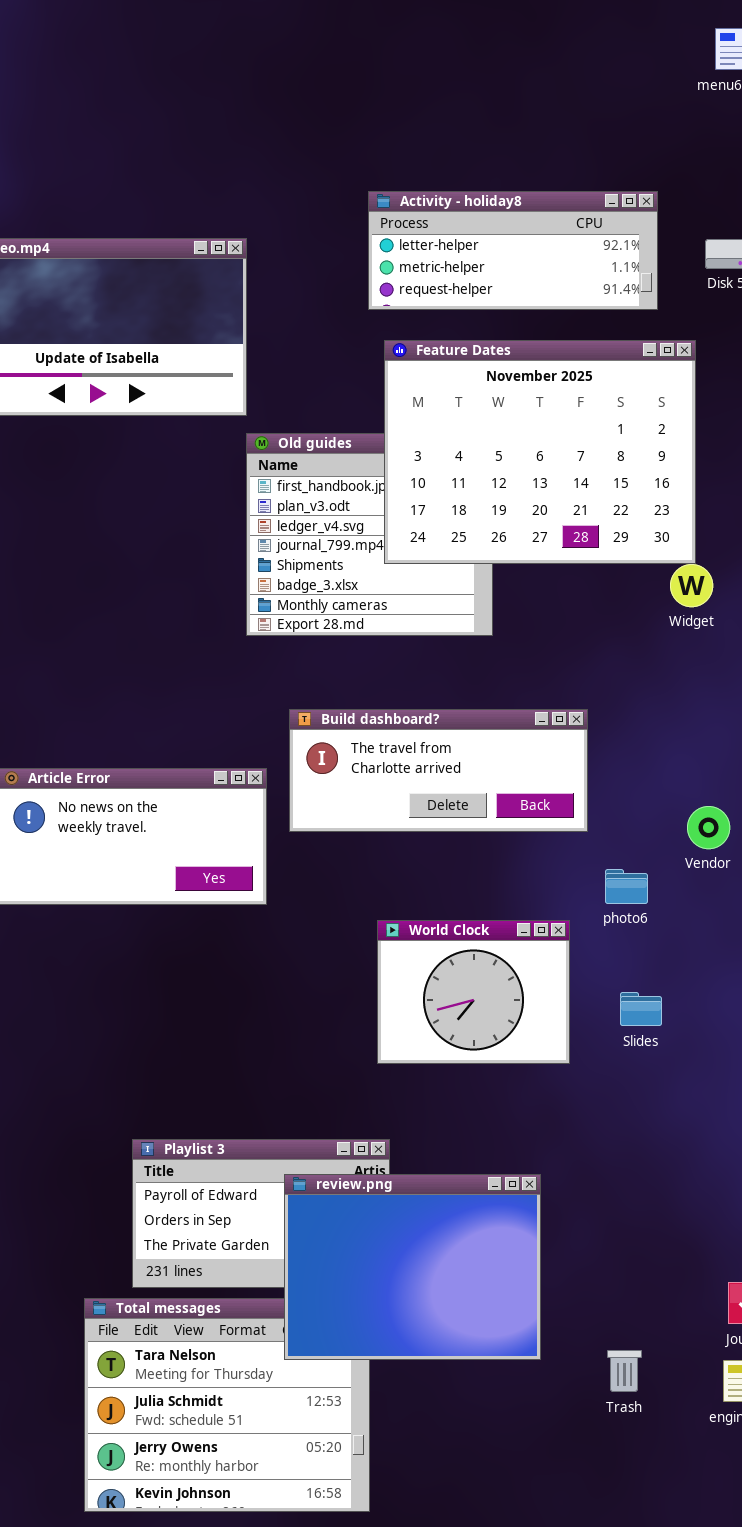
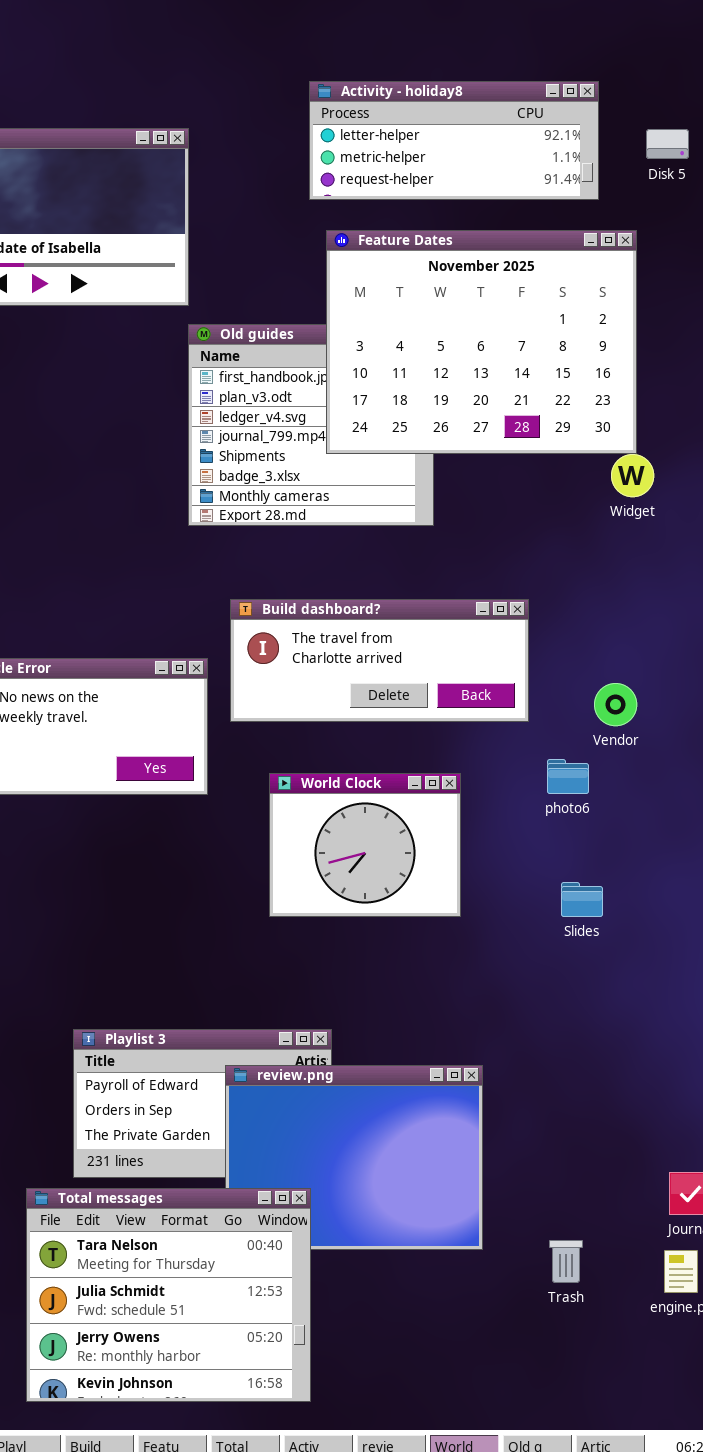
Vendor: [687,806,730,849] -> [594,683,637,726], moved
World Clock: [377,920,570,1064] -> [269,773,461,917], moved
Total messages: [84,1298,370,1512] -> [26,1188,311,1402], raised

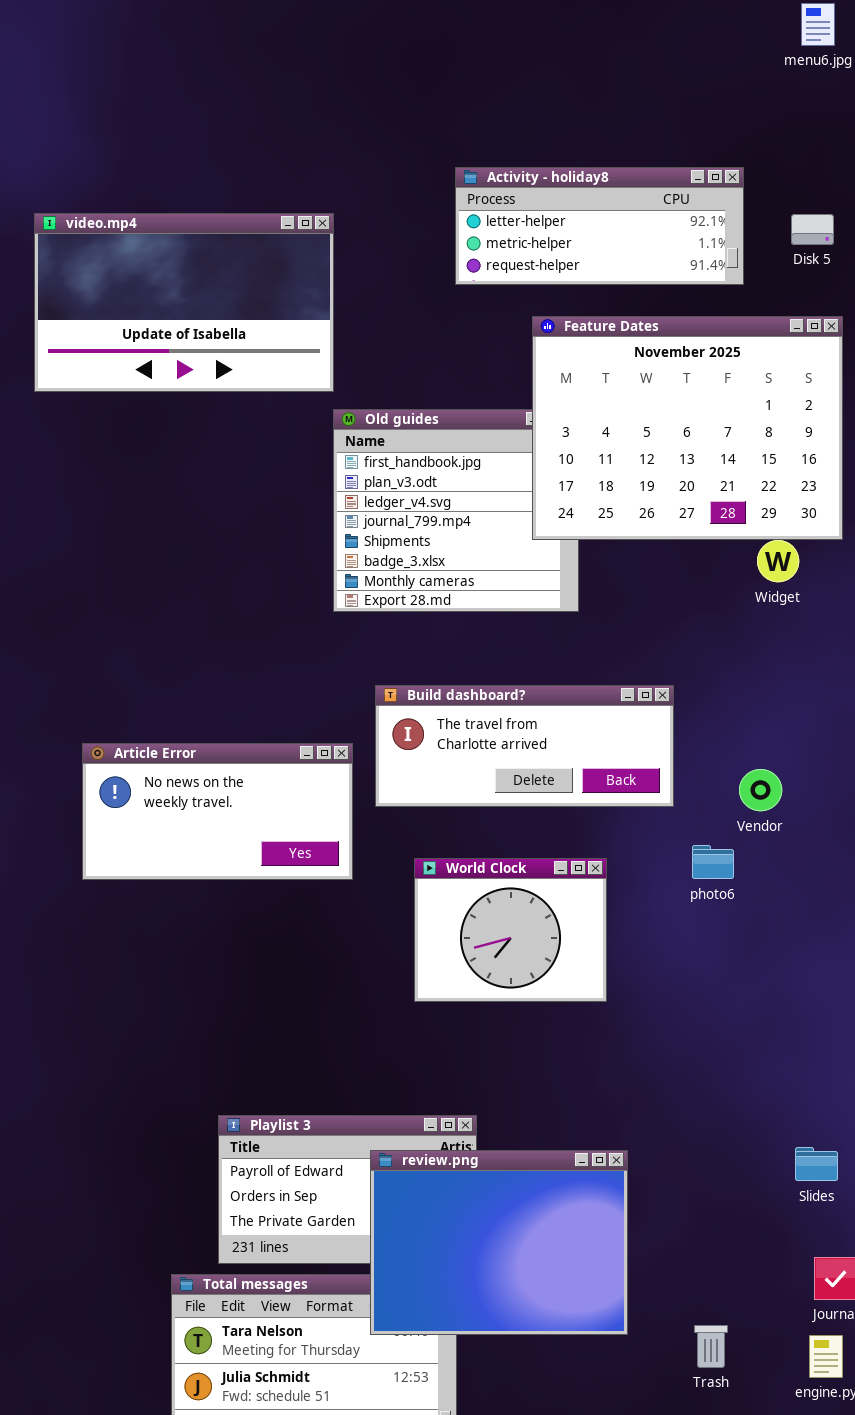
Feature Dates: [326,230,637,454] -> [532,316,843,540], moved
Slides: [561,882,603,917] -> [795,1147,838,1181], moved
review.png: [225,1065,483,1250] -> [370,1150,628,1335], raised

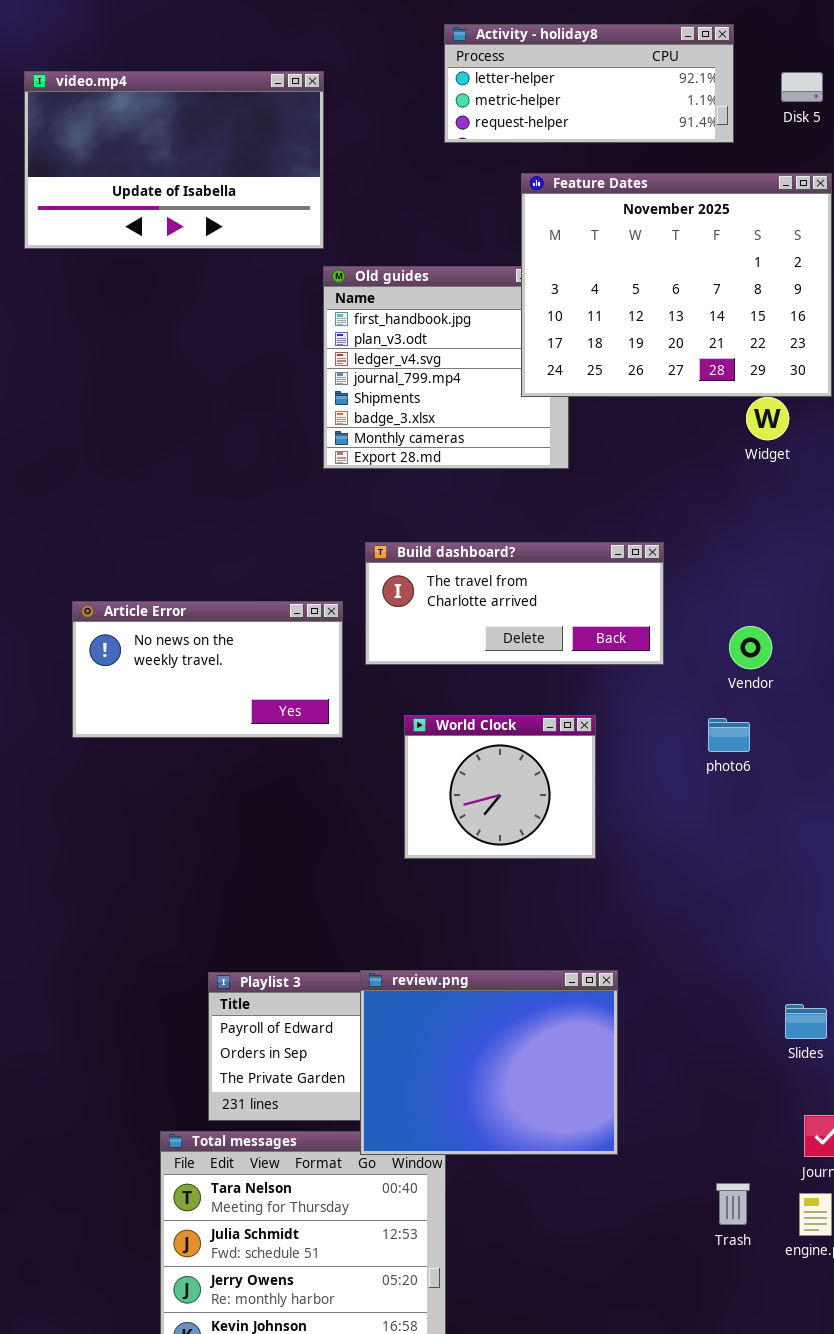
photo6: [692,845,734,879] -> [708,718,750,752], moved
review.png: [370,1150,628,1335] -> [360,970,618,1155], moved
Trash: [694,1325,728,1368] -> [716,1183,750,1225], moved

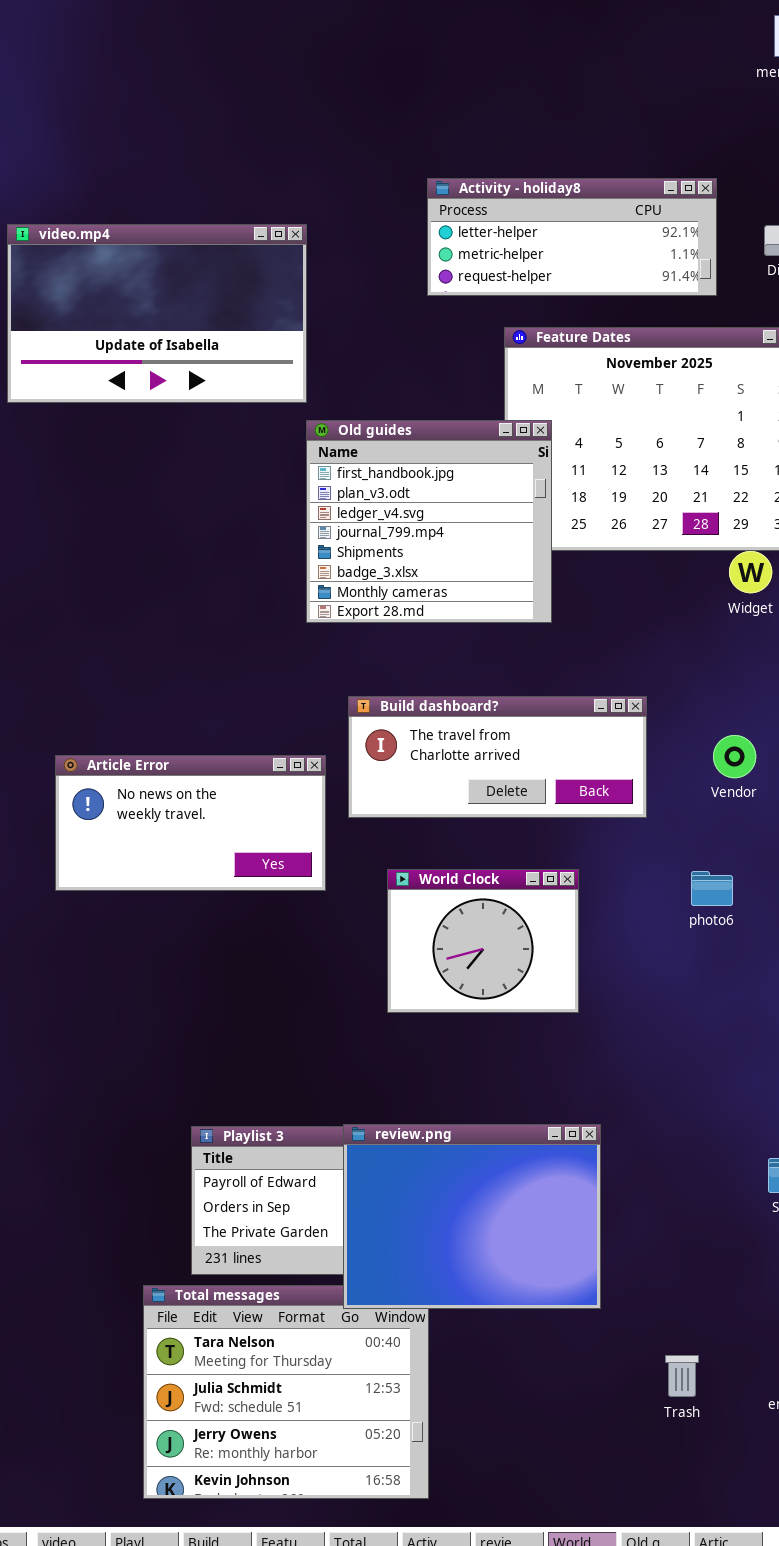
Old guides: [323,266,569,469] -> [306,420,552,623], raised
Vendor: [729,626,772,669] -> [713,735,756,778], moved
Trash: [716,1183,750,1225] -> [665,1355,699,1397], moved

